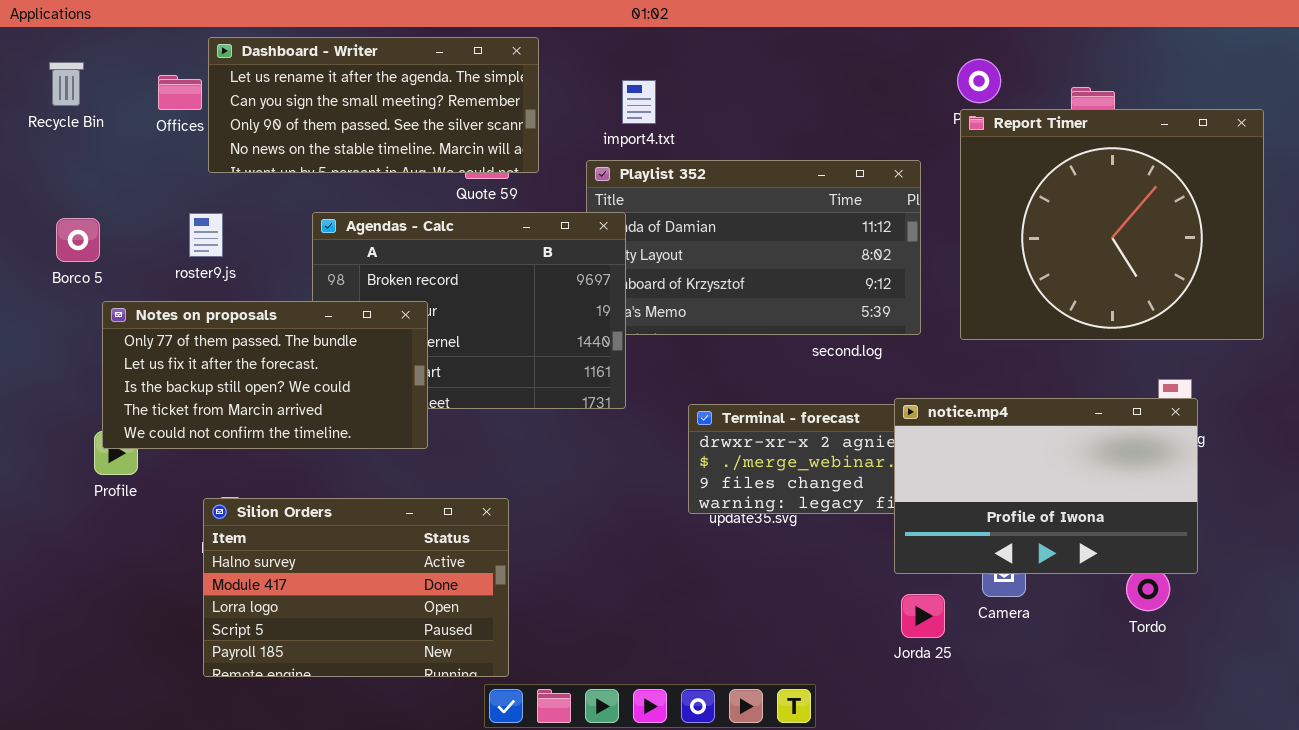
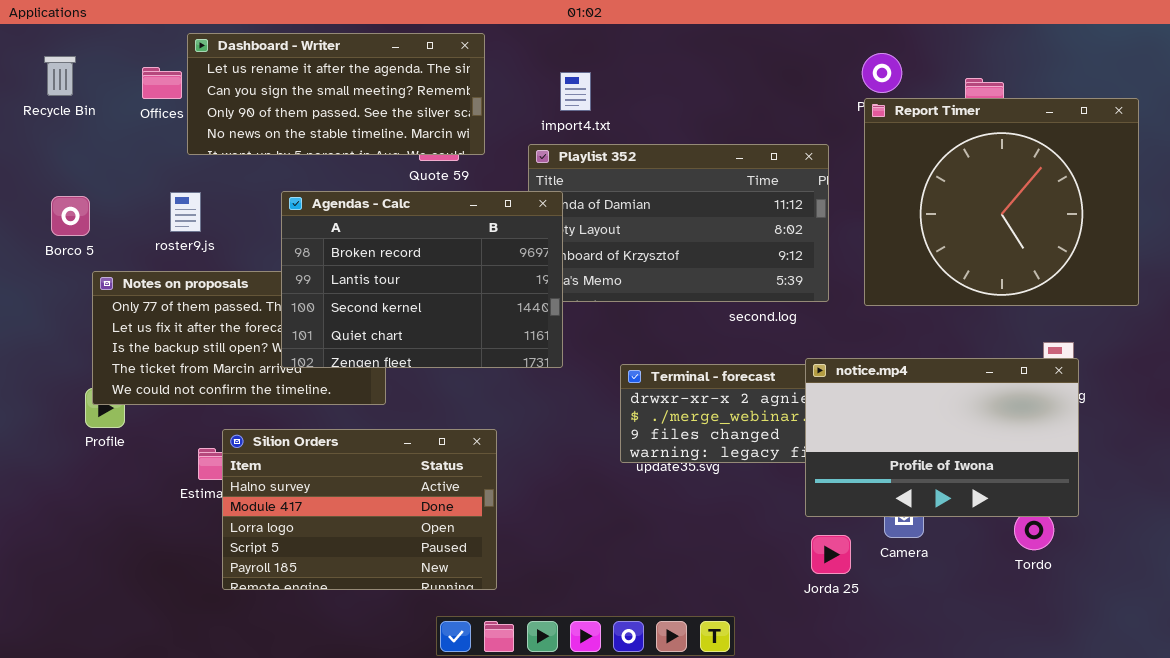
Agendas - Calc: [312,212,626,409] -> [281,191,563,368], raised
Silion Orders: [203,498,509,677] -> [222,429,497,590], moved

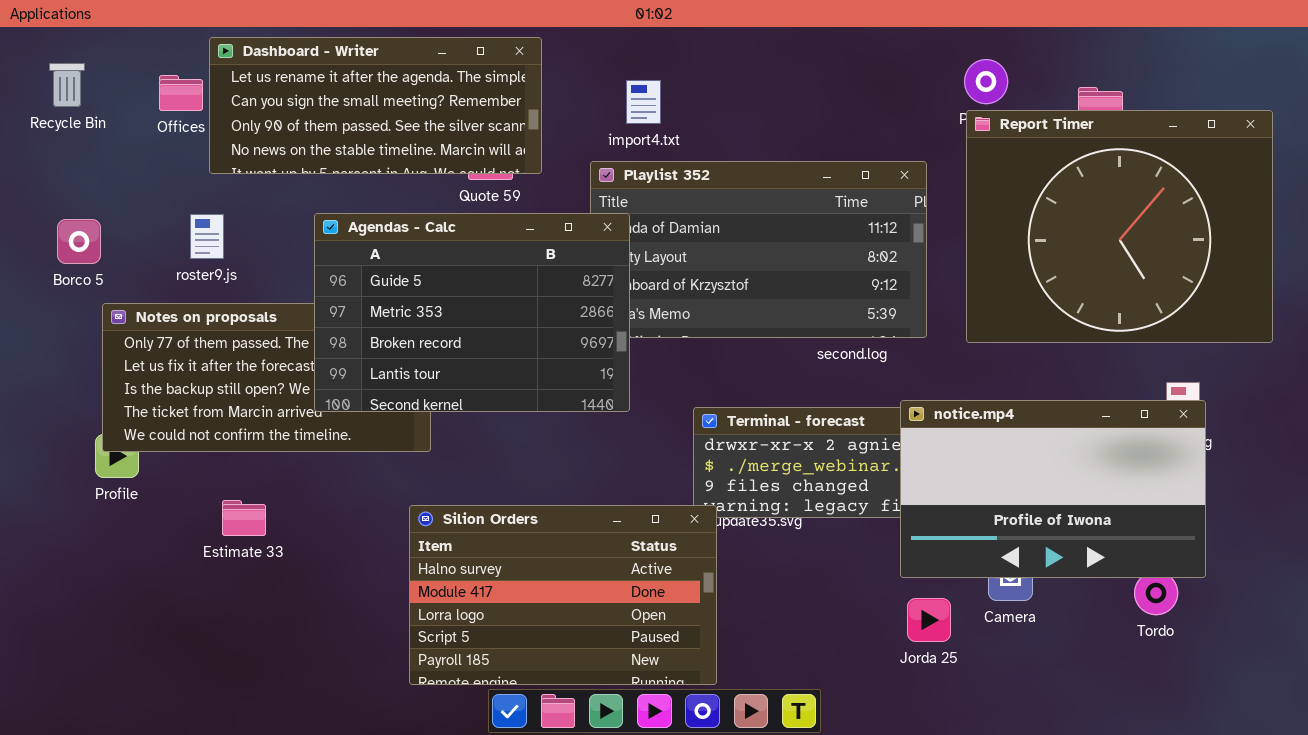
Agendas - Calc: [281,191,563,368] -> [314,213,630,412], scrolled up 2 rows
Silion Orders: [222,429,497,590] -> [409,505,717,685], moved

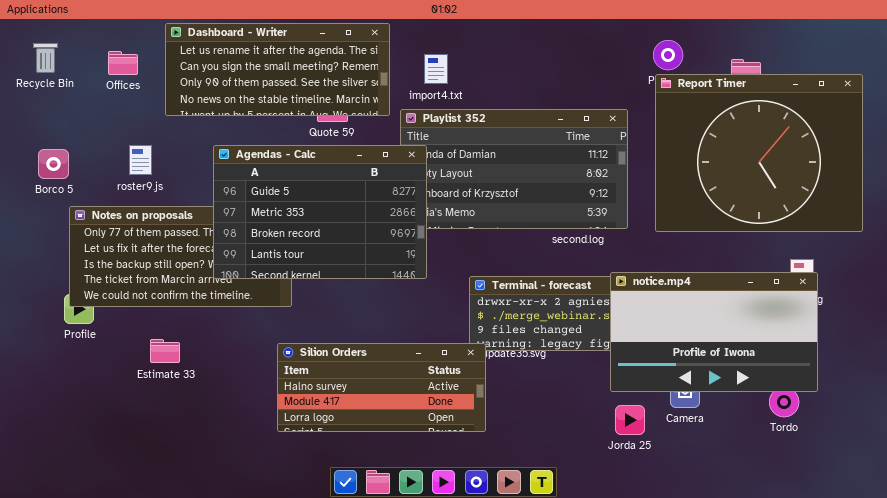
Dashboard - Writer: [209,37,542,174] -> [165,23,390,116], moved
Silion Orders: [409,505,717,685] -> [277,343,486,432], resized

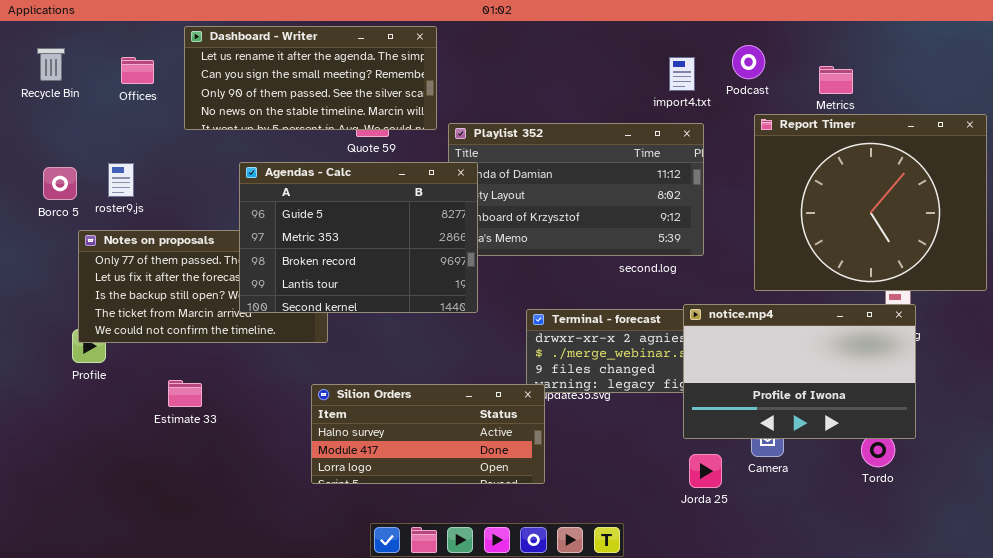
import4.txt: [424,54,448,84] -> [669,57,695,91], moved
Report Timer: [655,74,863,232] -> [754,114,987,291], moved
roster9.js: [129,145,152,175] -> [108,163,134,197], moved

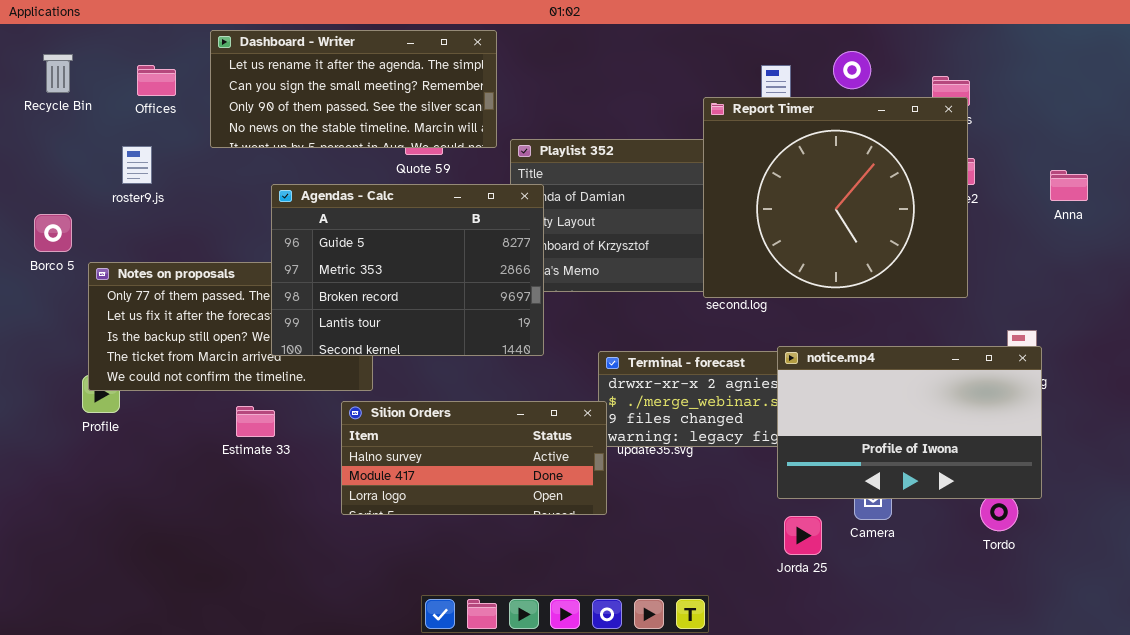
Report Timer: [754,114,987,291] -> [703,97,968,298], moved
roster9.js: [108,163,134,197] -> [122,146,152,184], moved
Borco 5: [43,167,77,200] -> [34,214,72,252], moved
Estimate 33: [168,380,202,407] -> [236,406,275,437], moved
Silion Orders: [311,384,545,484] -> [341,401,607,515], moved

